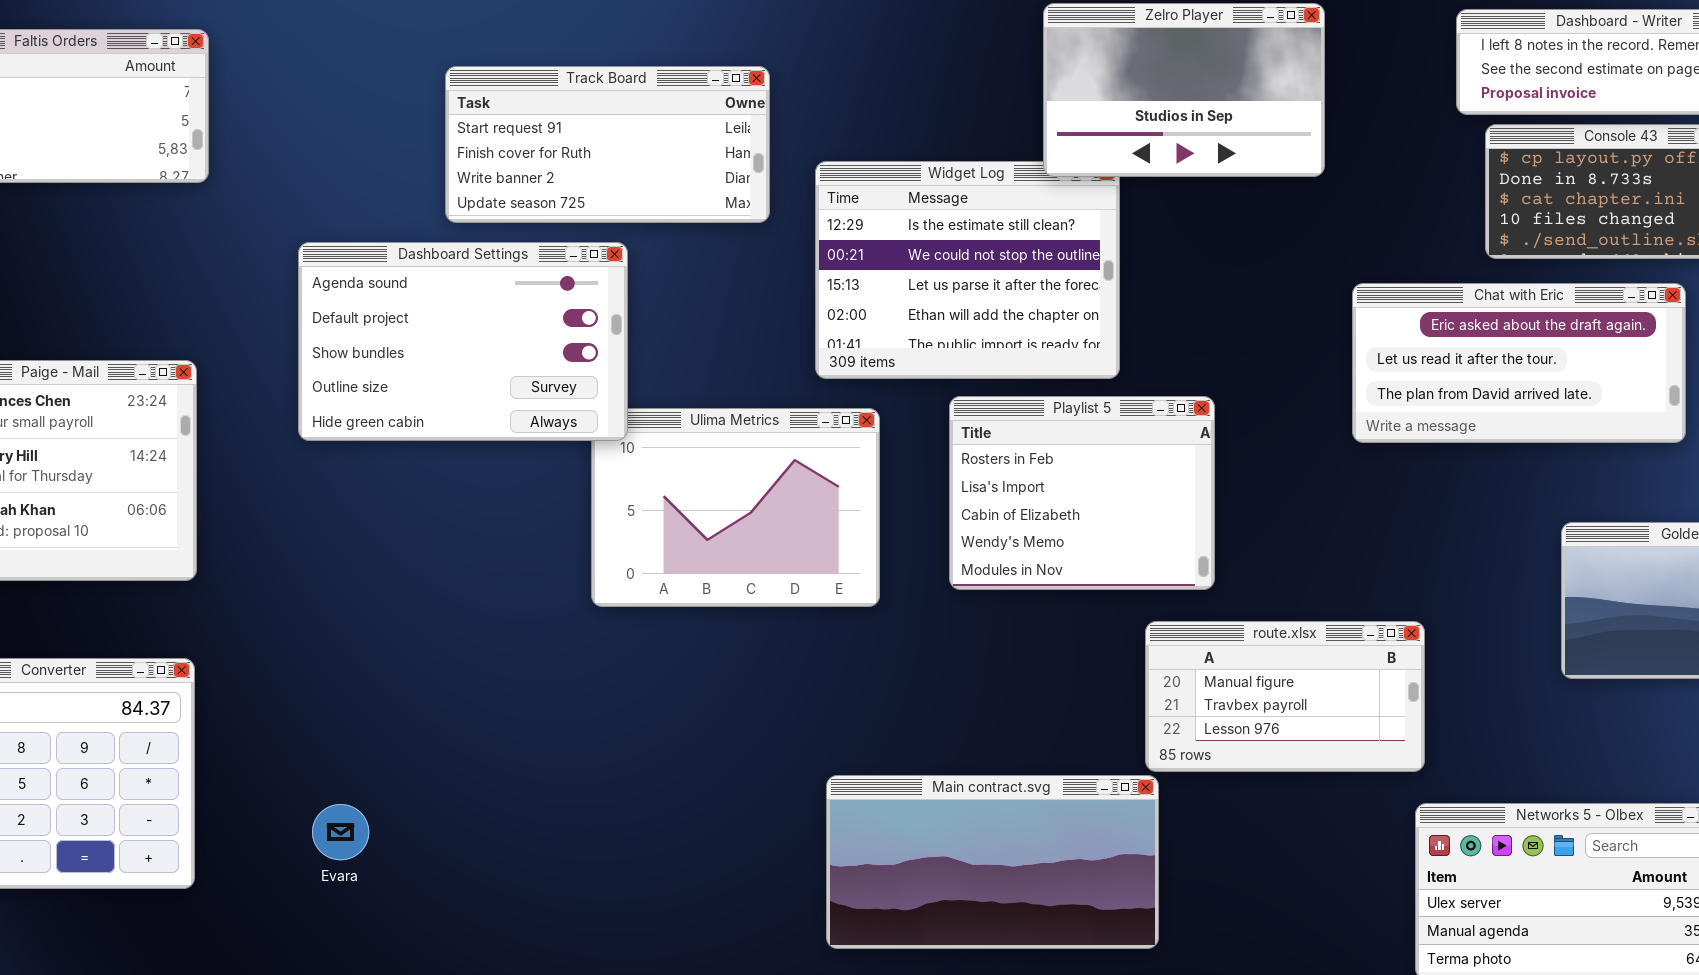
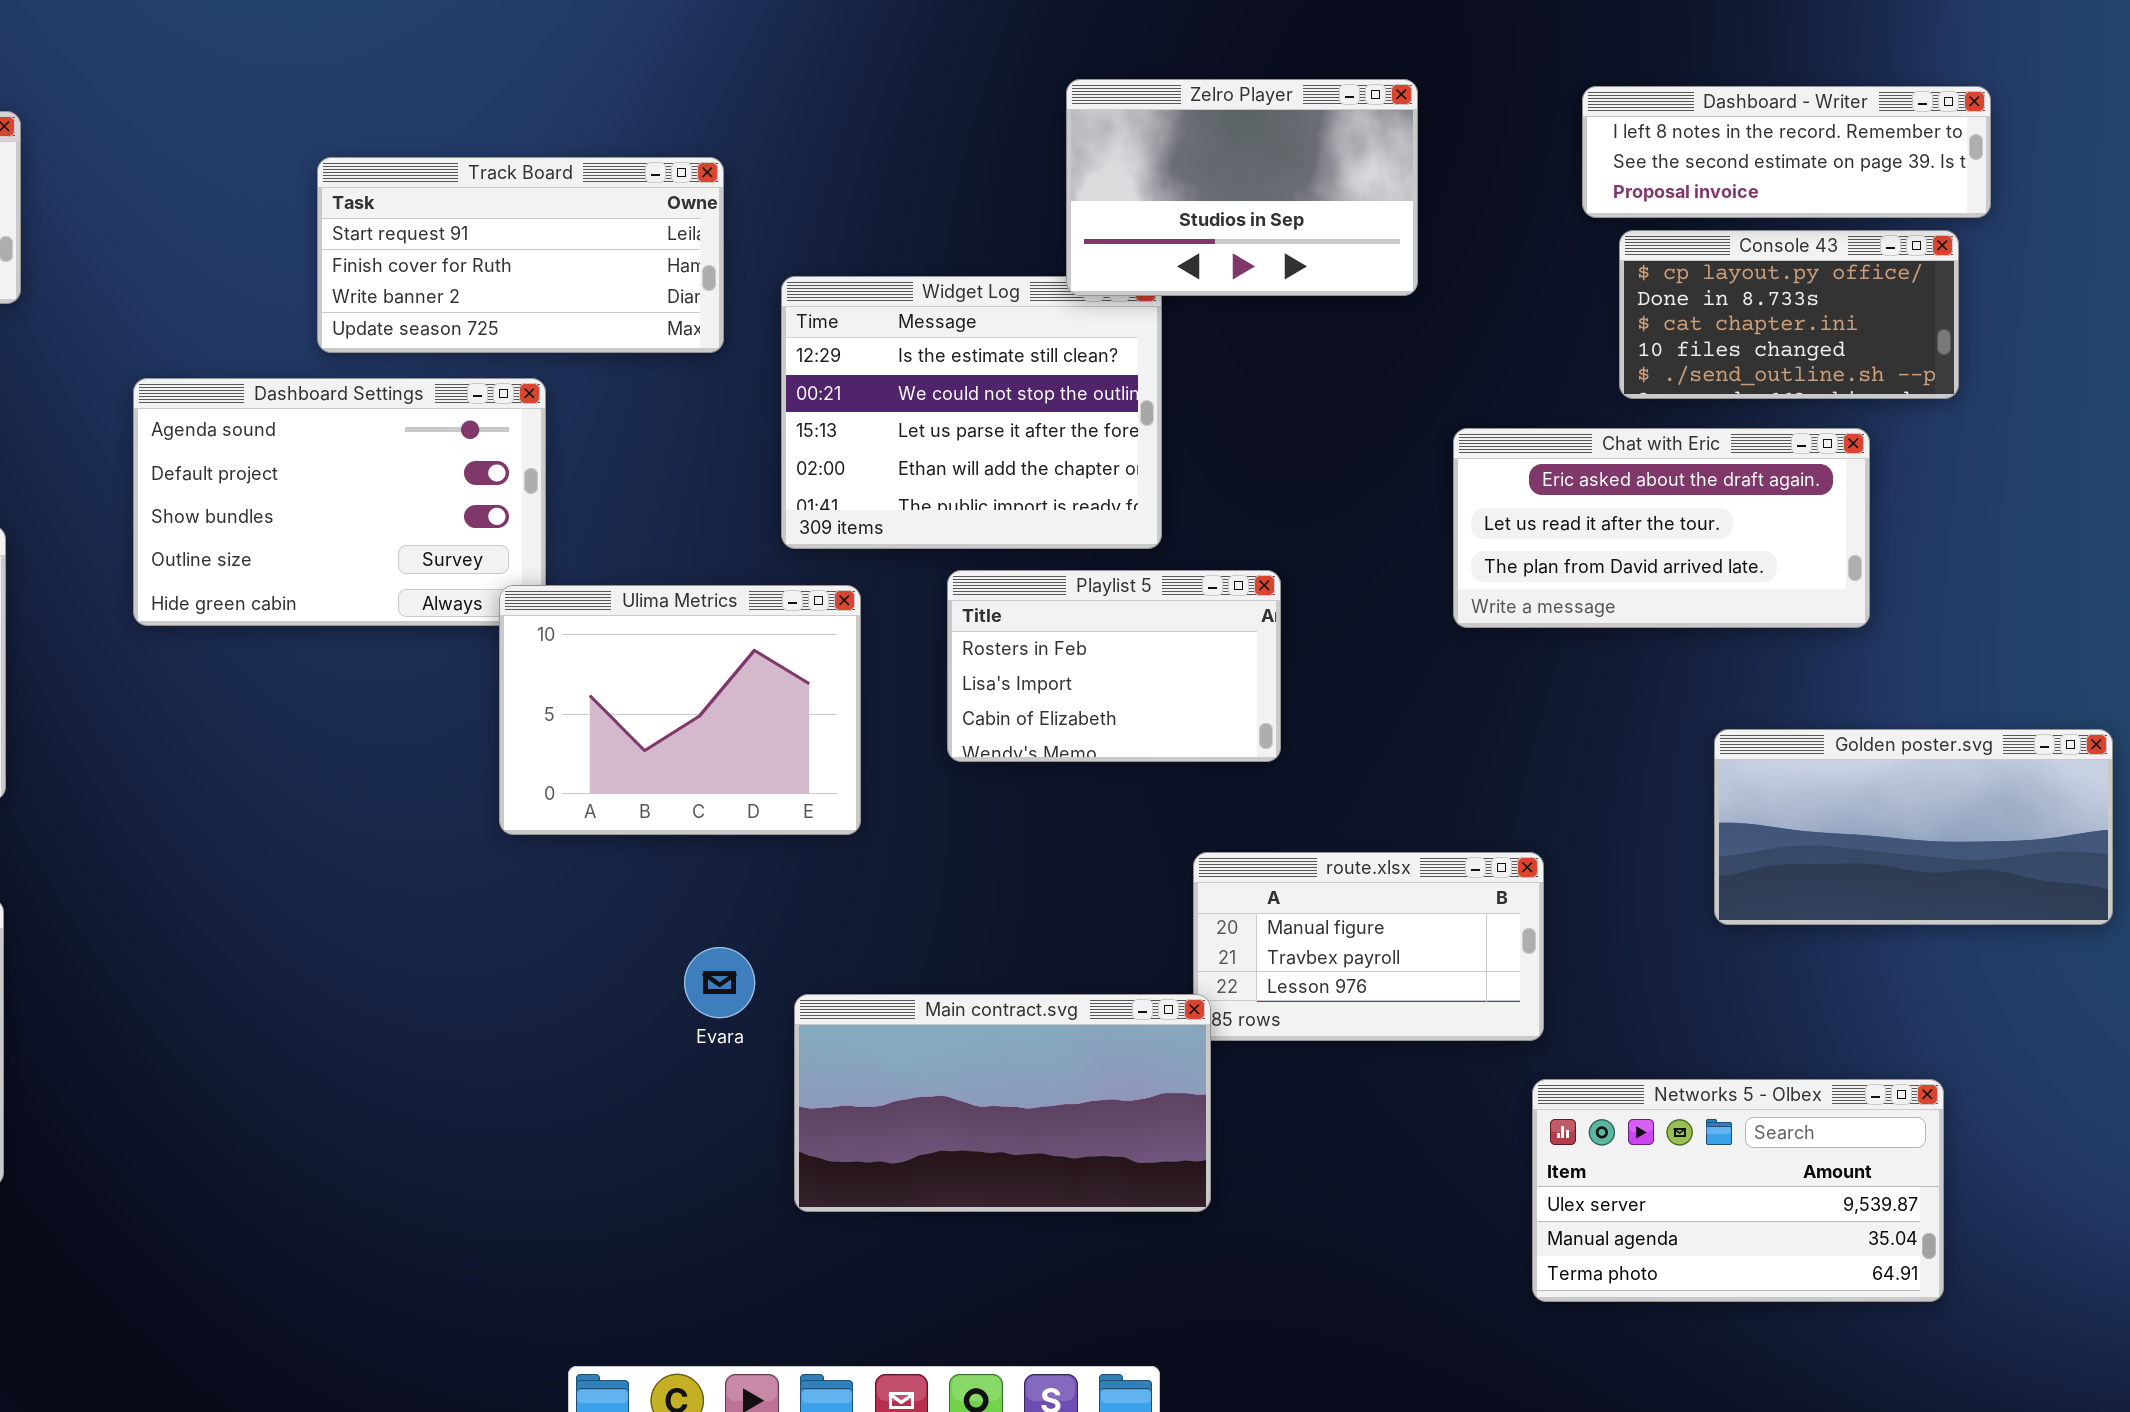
Playlist 5: [949,396,1215,590] -> [947,570,1281,762], resized
Ulima Metrics: [591,408,880,607] -> [499,585,861,835], raised
Main contract.svg: [826,775,1159,949] -> [794,994,1211,1212], moved
Evara: [312,804,369,860] -> [684,947,755,1018], moved

